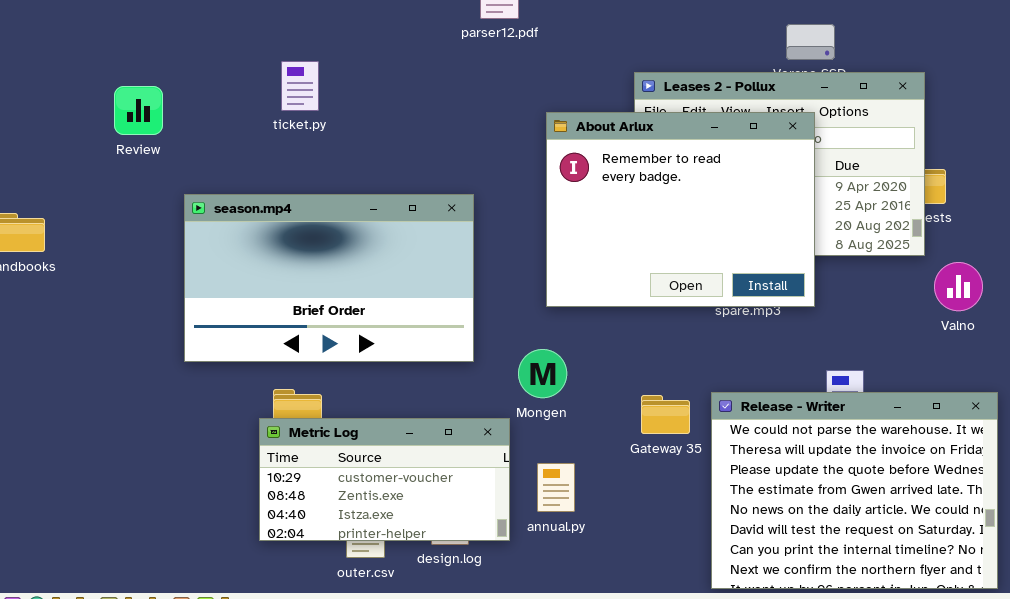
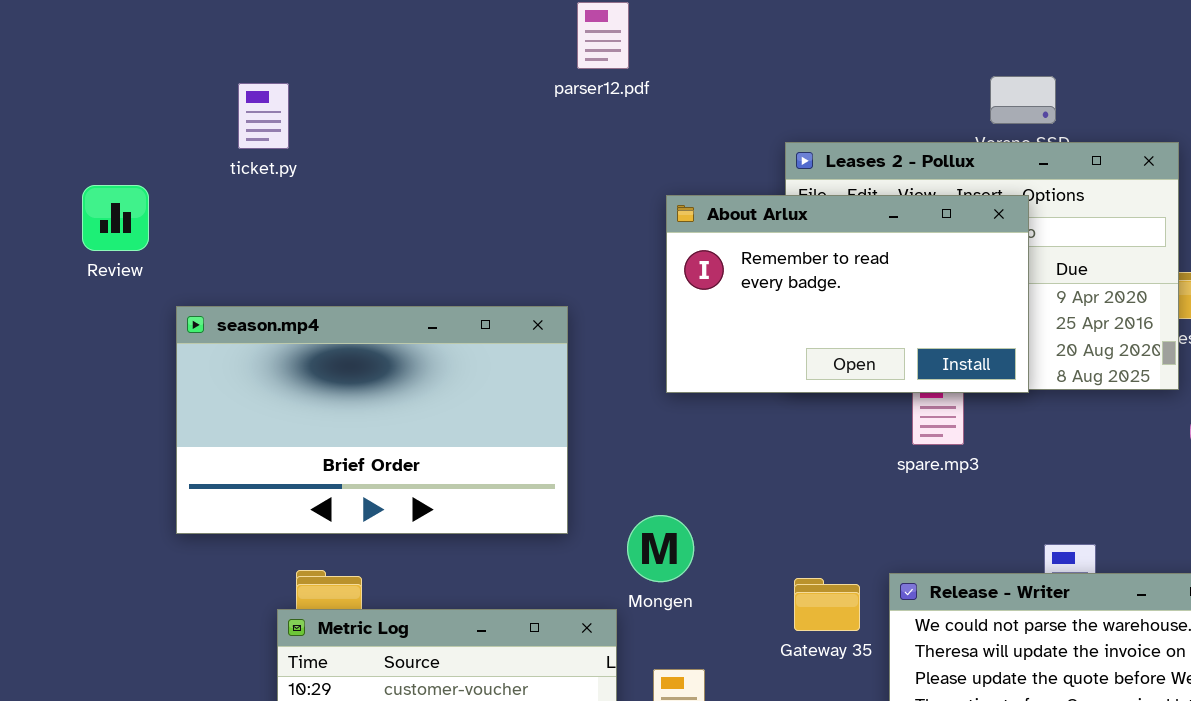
ticket.py: [281,61,319,111] -> [238,83,289,149], moved
Review: [114,86,163,135] -> [82,185,149,251], moved
About Arlux: [546,112,815,307] -> [666,195,1029,393], resized

